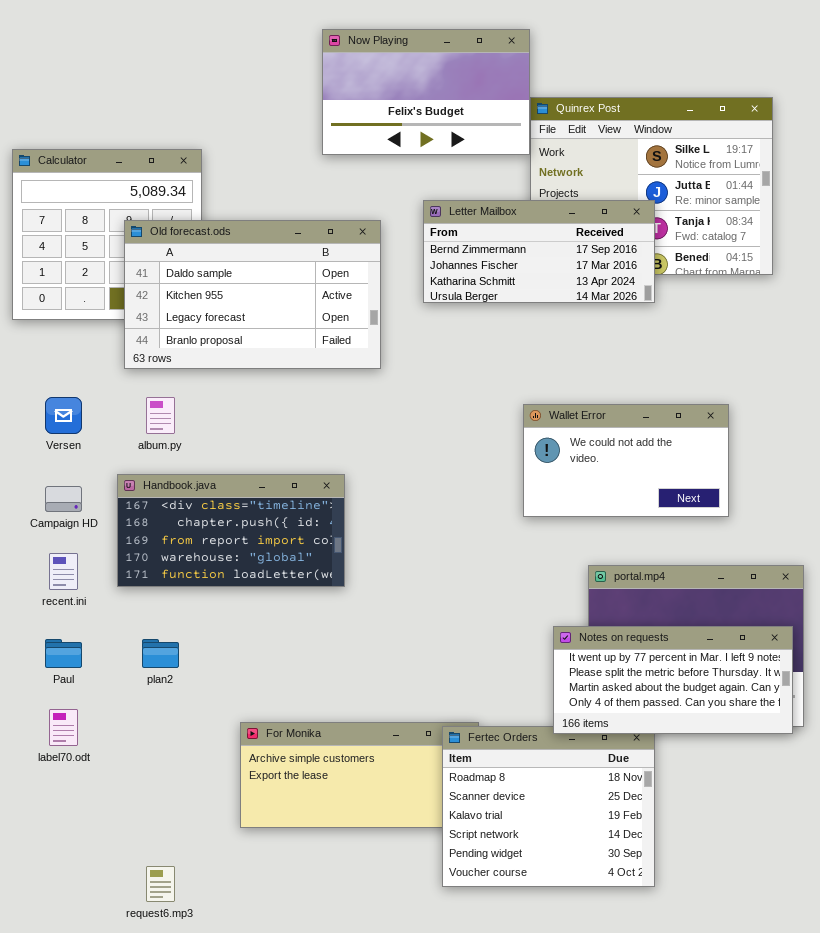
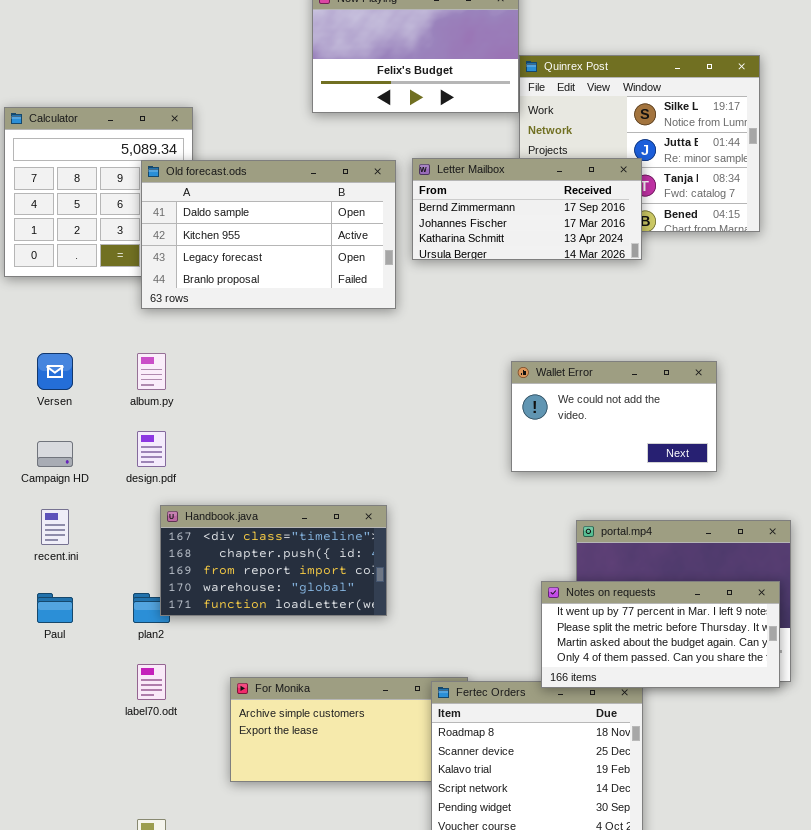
Old forecast.ods: [124,220,381,369] -> [141,160,396,309], moved
Handbook.java: [117,474,345,587] -> [160,505,387,616], moved
label70.odt: [49,709,78,746] -> [137,664,166,700], moved

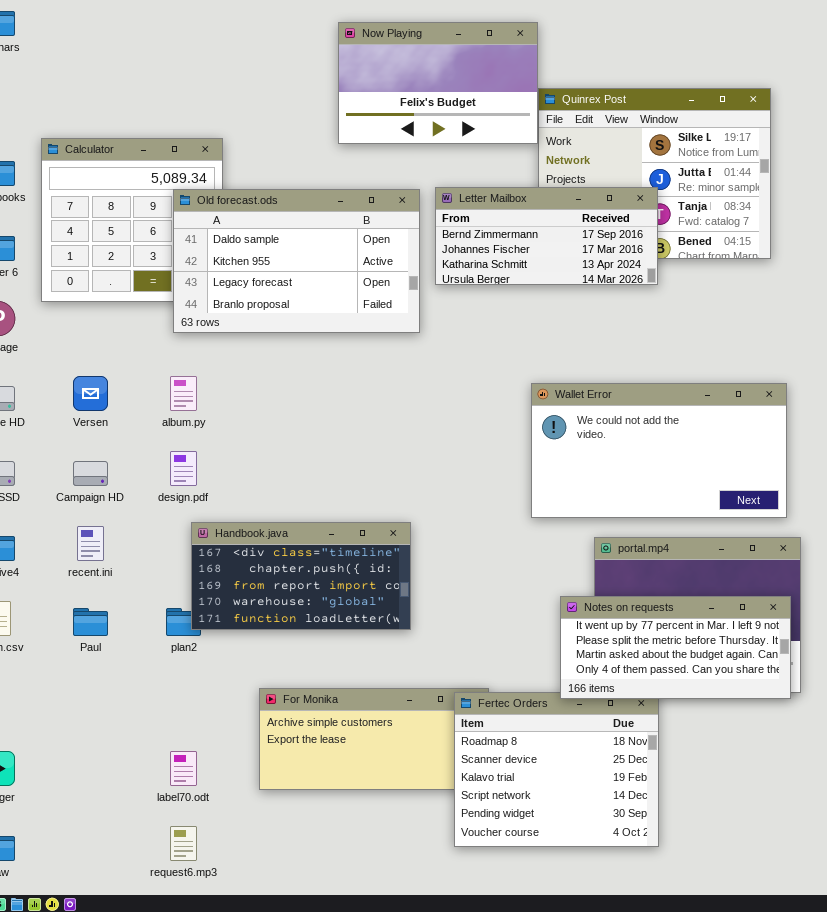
Wallet Error: [511,361,717,472] -> [531,383,787,518], resized
label70.odt: [137,664,166,700] -> [170,751,197,786], moved

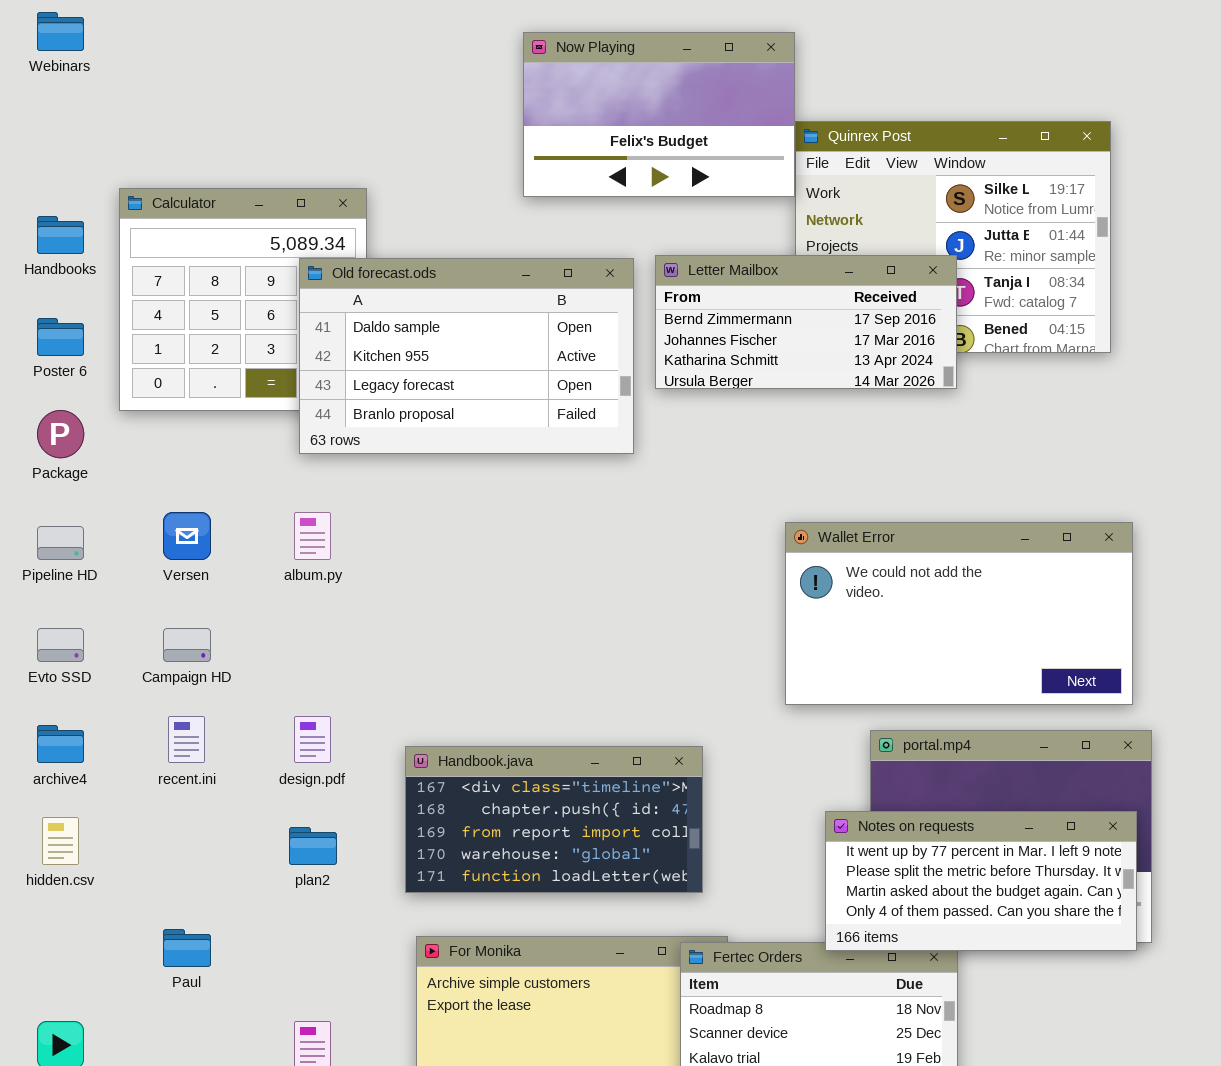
design.pdf: [170,451,197,486] -> [294,716,331,763], moved
Handbook.java: [191,522,411,630] -> [405,746,703,893], moved
Paul: [73,608,108,636] -> [163,929,211,967], moved

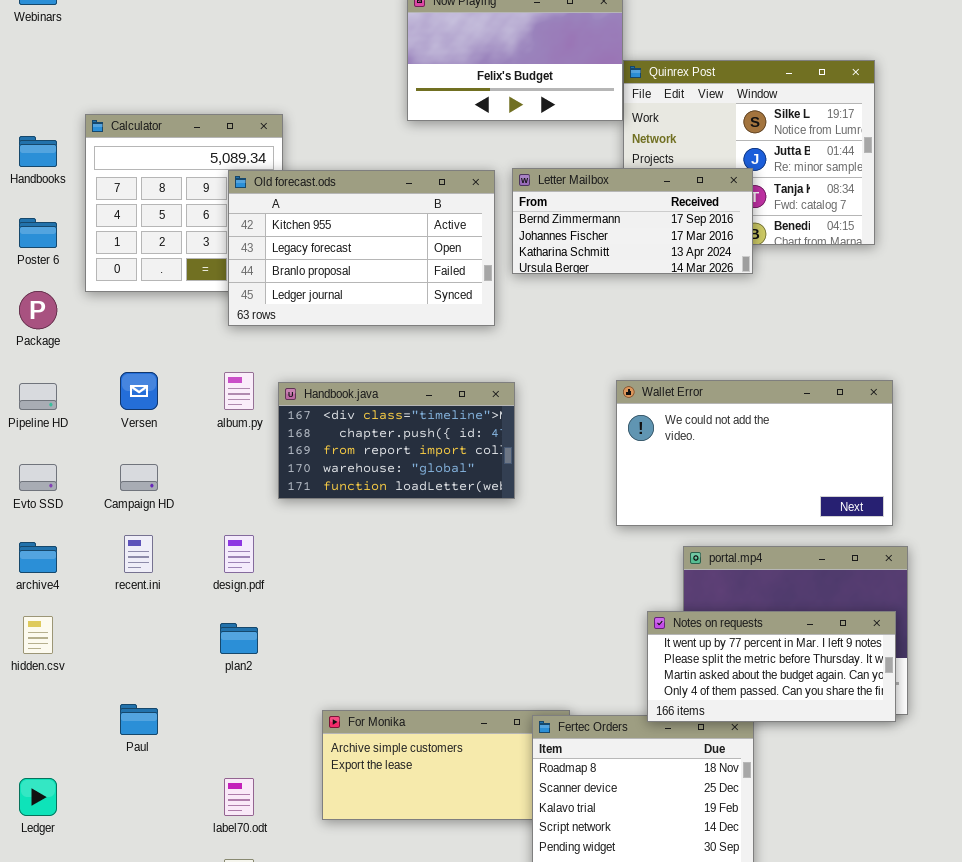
Old forecast.ods: [299,258,634,454] -> [228,170,495,326], scrolled down 1 row
Handbook.java: [405,746,703,893] -> [278,382,515,499], moved

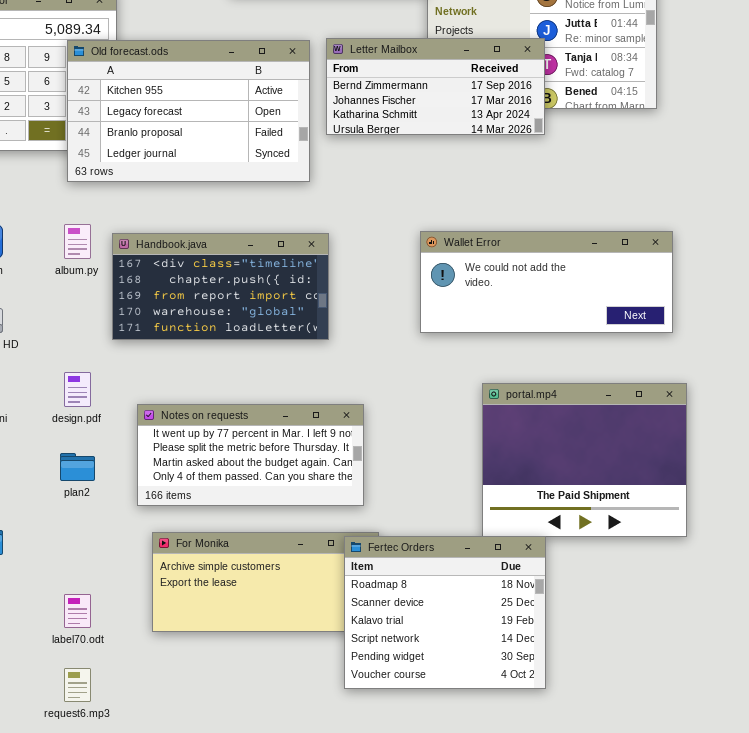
Wallet Error: [616,380,893,526] -> [420,231,673,333], resized
Notes on requests: [647,611,896,722] -> [137,404,364,506], moved

